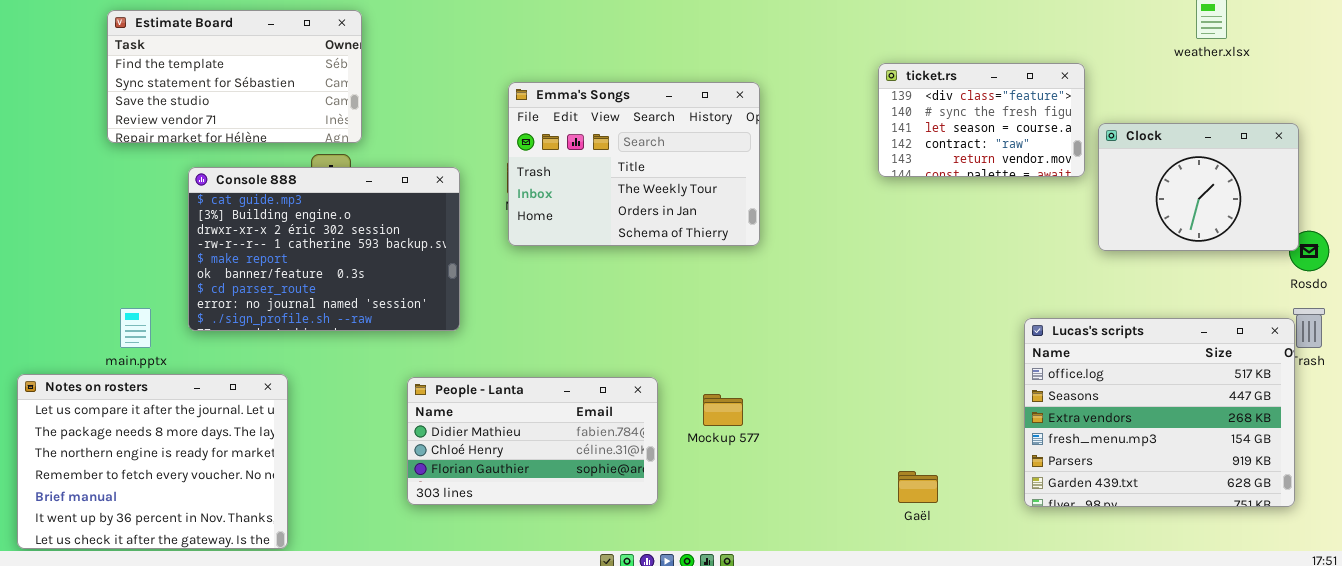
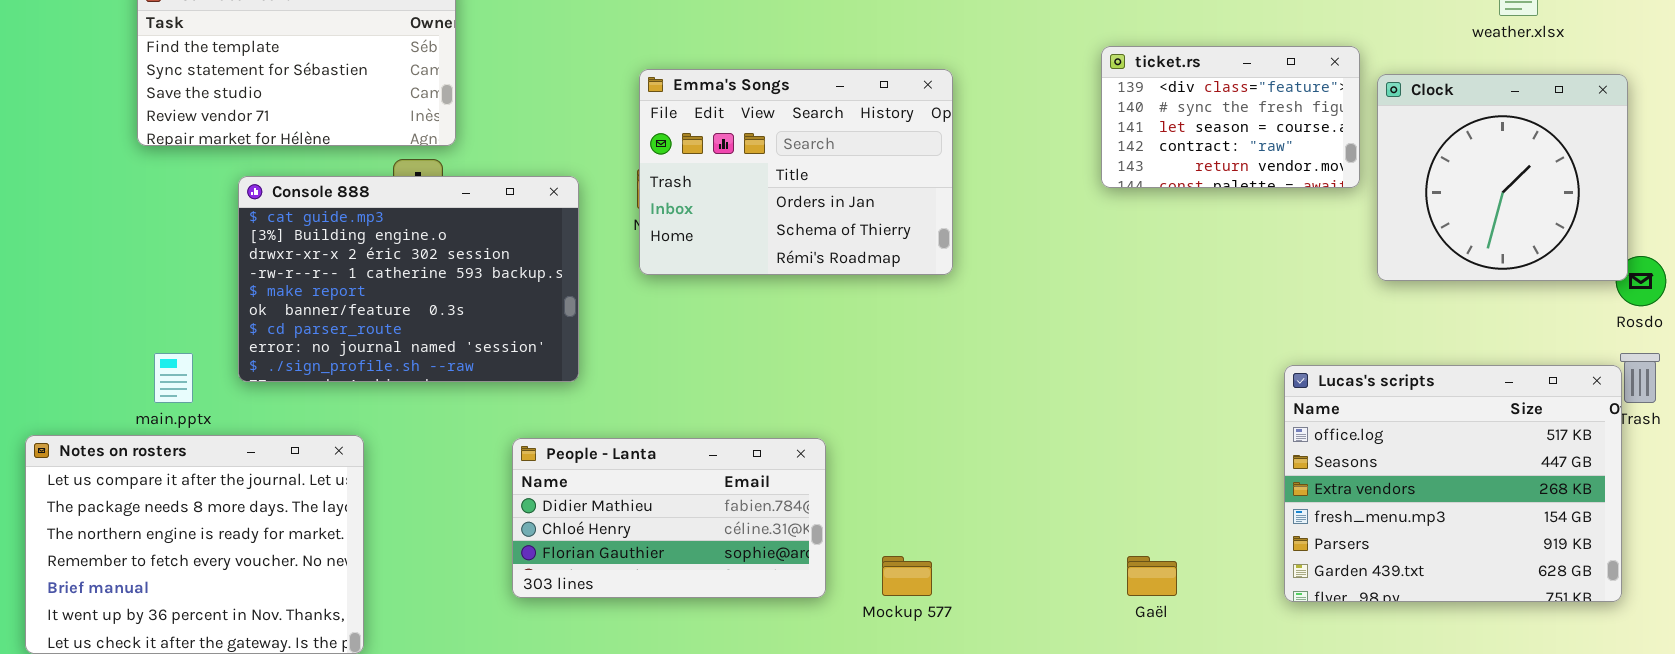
Emma's Songs: [508,82,760,246] -> [639,69,953,275], scrolled down 1 row
Clock: [1098,123,1299,251] -> [1377,74,1628,281], resized
Mockup 577: [703,394,743,426] -> [882,556,932,596], moved

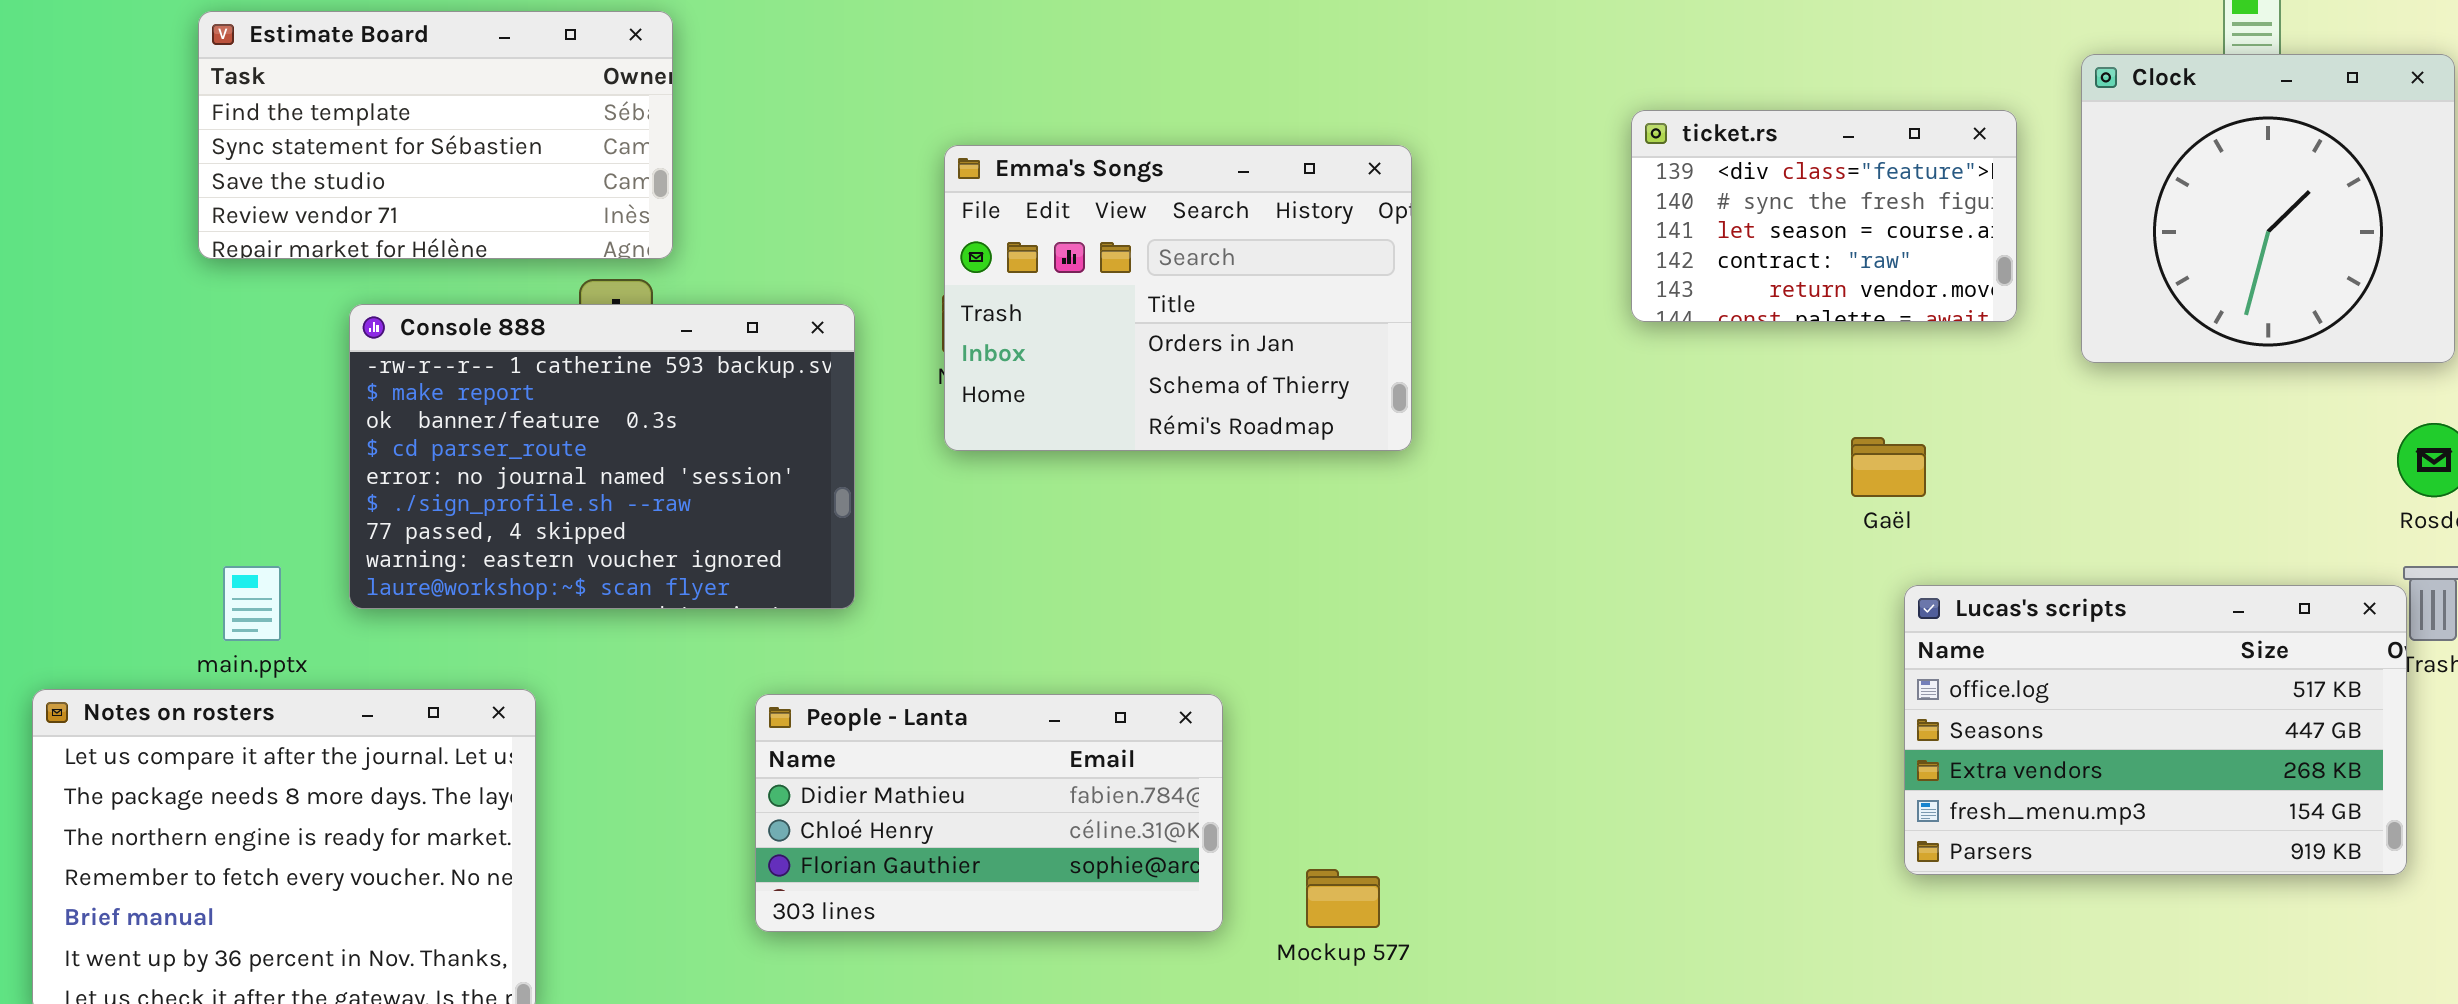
Clock: [1377,74,1628,281] -> [2081,54,2455,363], moved
Console 888: [238,176,579,382] -> [349,304,855,609], scrolled down 3 rows
Lucas's scripts: [1284,365,1622,602] -> [1904,585,2407,875], resized
Gaël: [1127,556,1177,596] -> [1851,437,1926,497], moved

